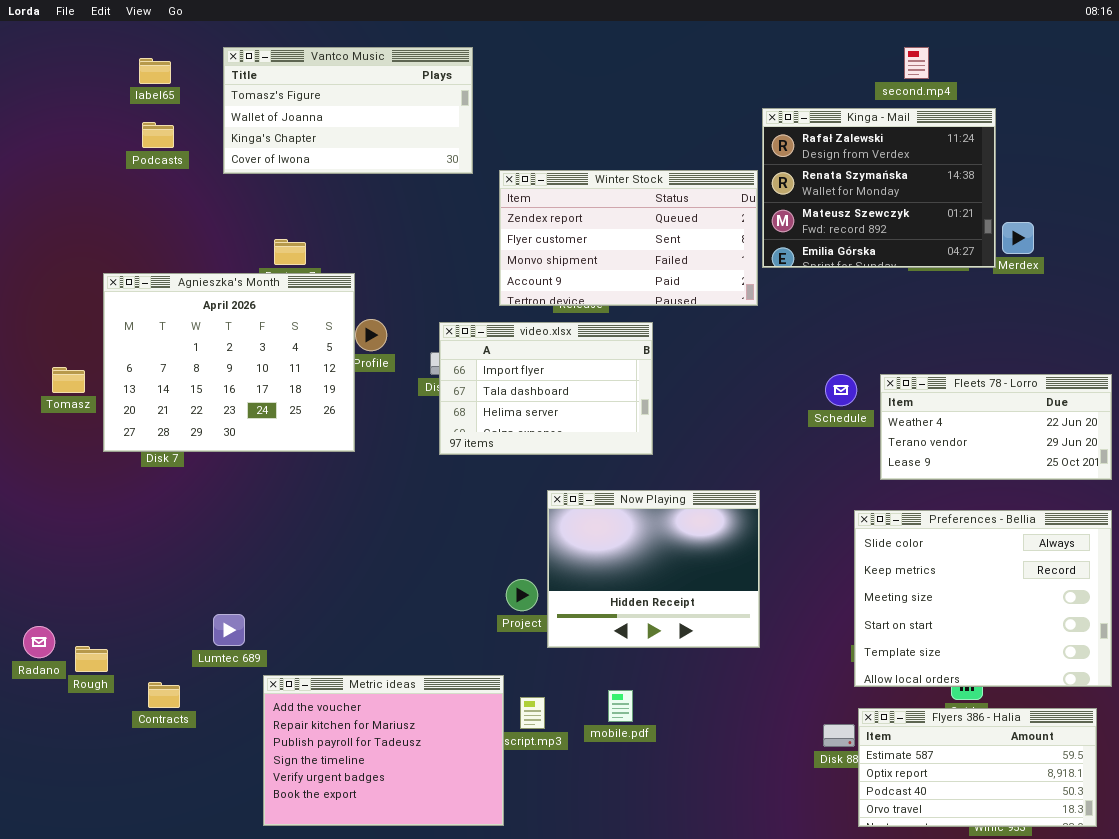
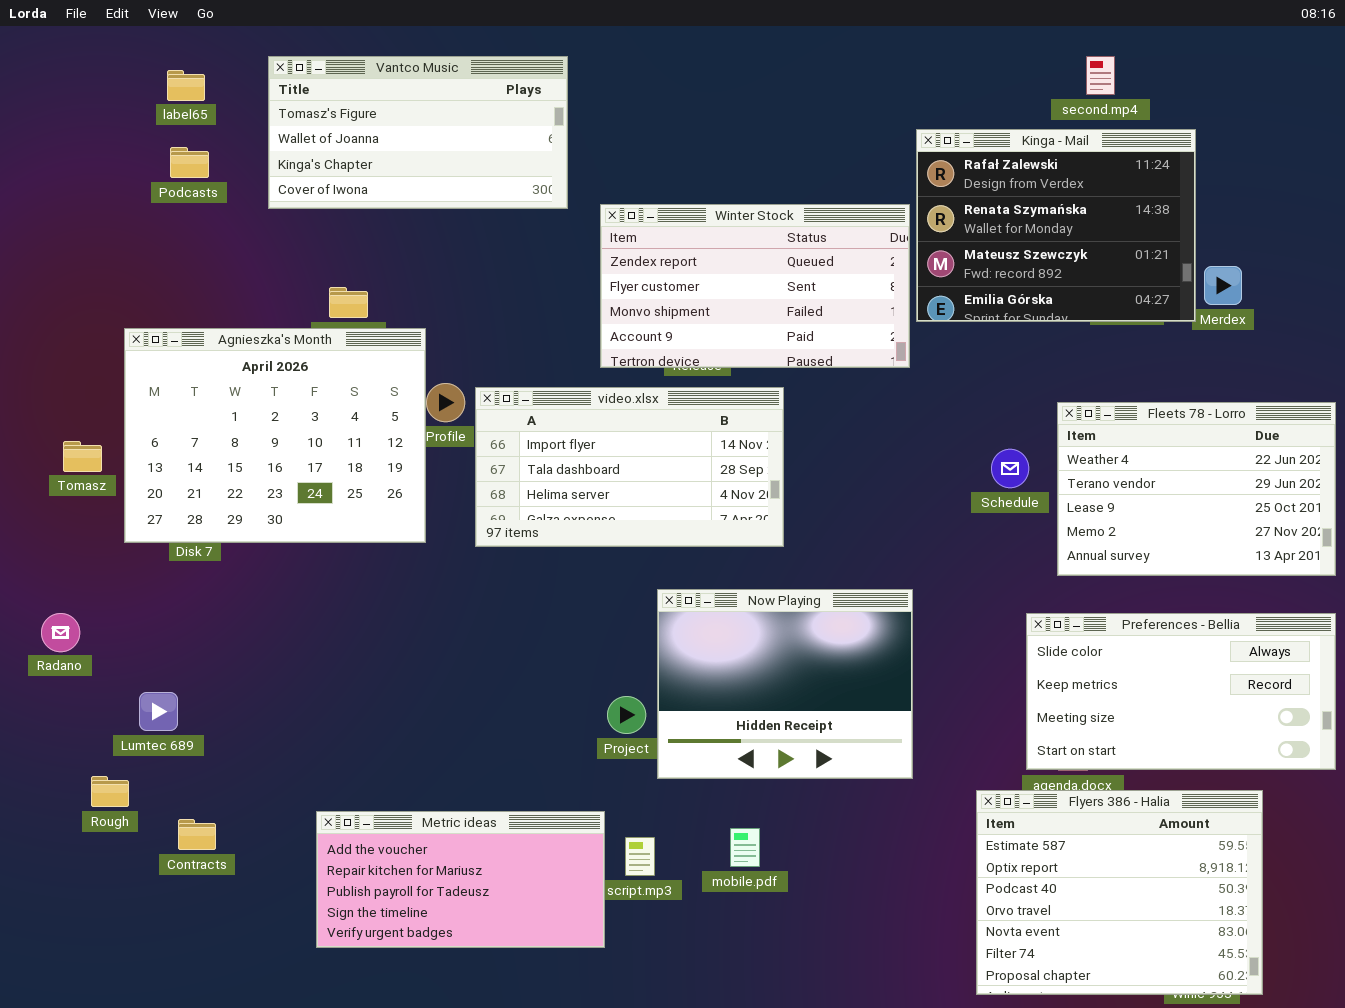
video.xlsx: [439,322,653,455] -> [475,387,784,547], resized
Fleets 78 - Lorro: [880,374,1112,480] -> [1057,402,1336,576], resized
Preferences - Bellia: [854,510,1112,687] -> [1026,613,1336,770], resized
Lumtec 689: [213,614,245,646] -> [139,692,178,731], moved
Radano: [23,626,55,658] -> [41,613,80,652], moved
Metric ideas: [263,675,504,826] -> [316,811,605,948], resized
Flyers 386 - Halia: [858,708,1097,827] -> [976,790,1263,995], moved, resized

